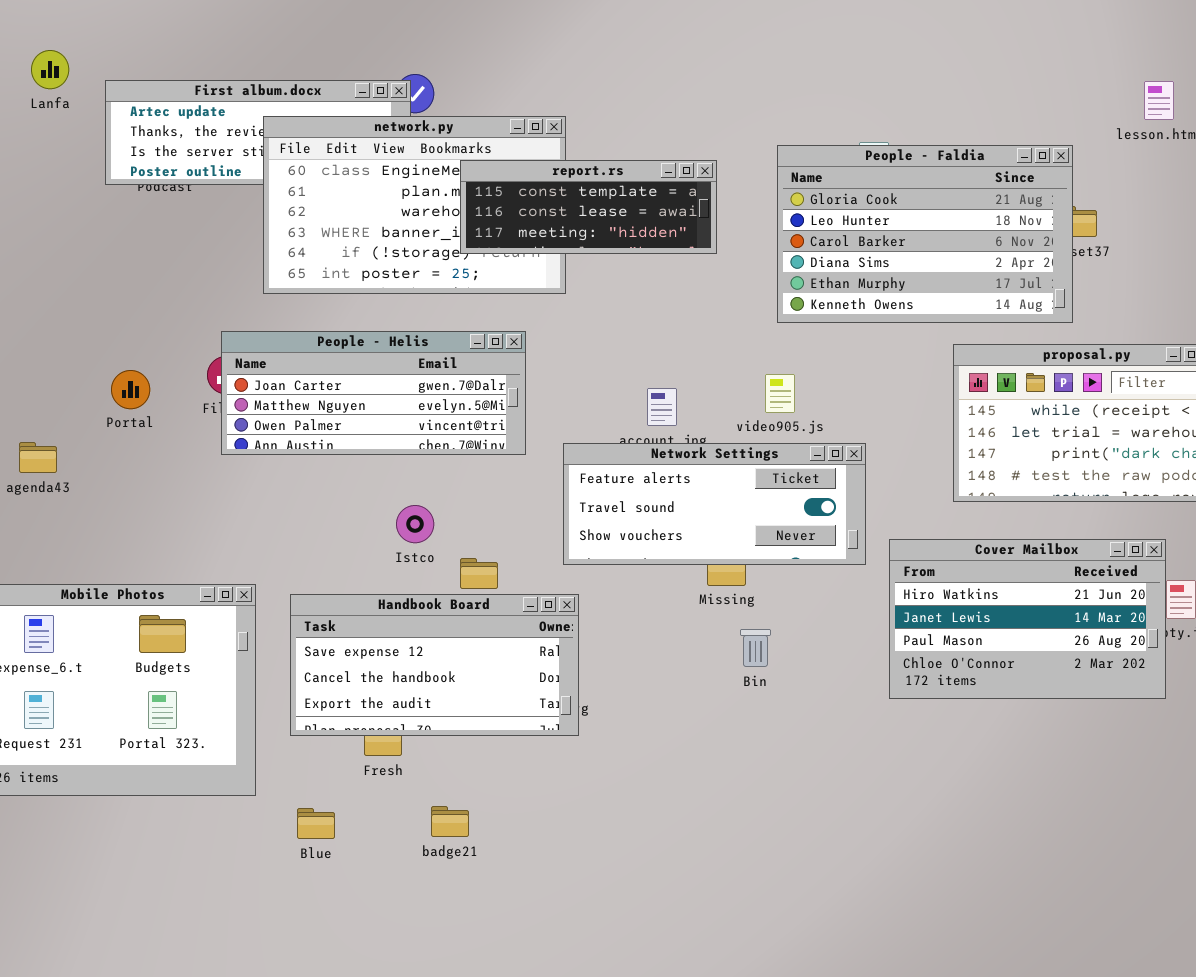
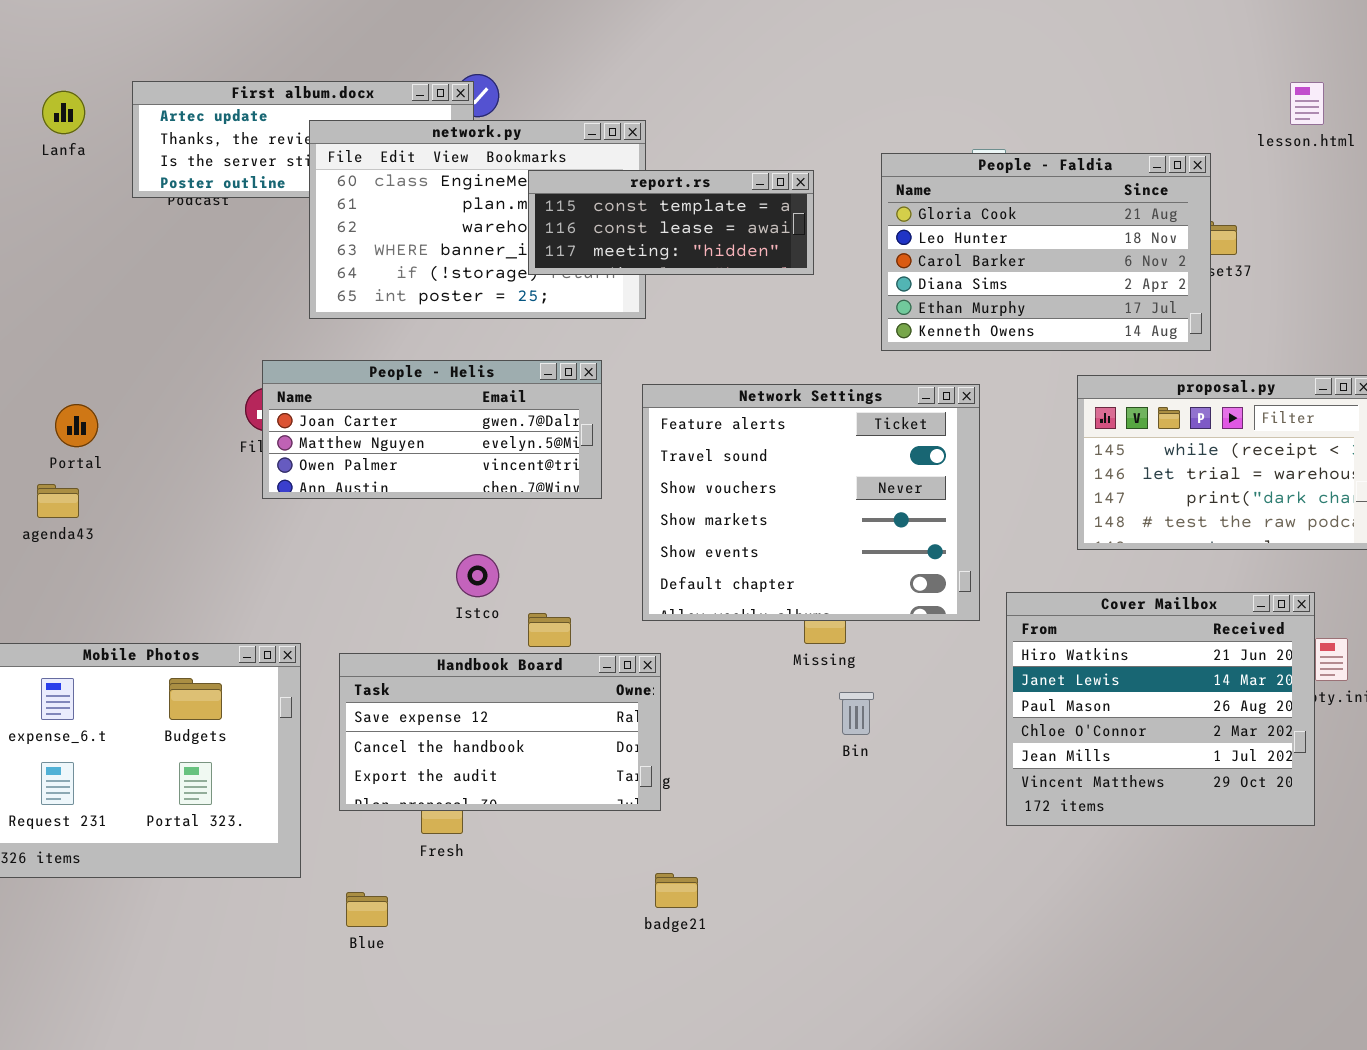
Lanfa: [31,50,69,89] -> [42,91,85,134], moved
Portal: [111,370,150,409] -> [55,404,98,447], moved
Network Settings: [563,443,866,565] -> [642,384,980,621], resized
Cover Mailbox: [889,539,1166,699] -> [1006,592,1315,826], resized
badge21: [431,806,469,837] -> [655,873,698,908], moved

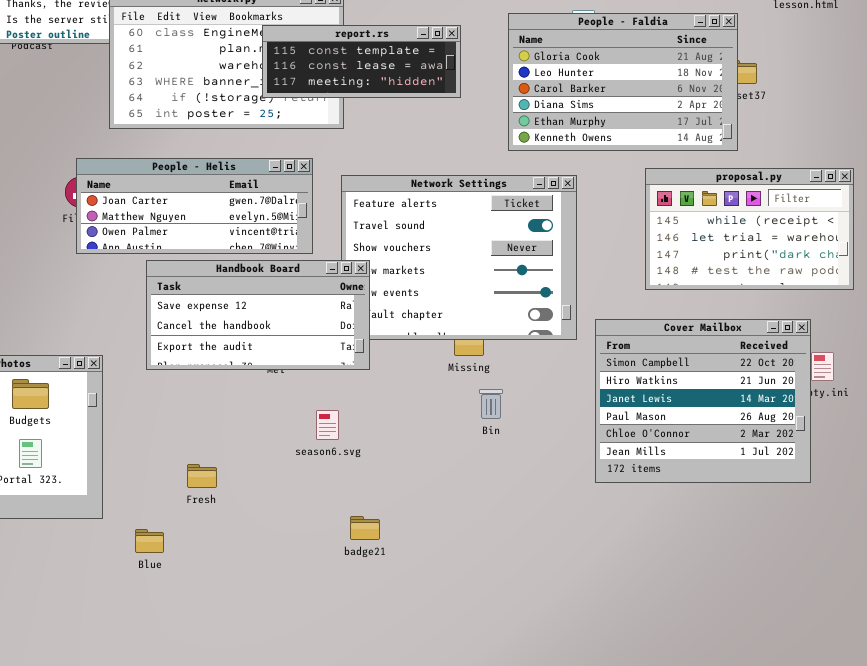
Cover Mailbox: [1006,592,1315,826] -> [595,319,811,483], scrolled up 1 row
Handbook Board: [339,653,661,811] -> [146,260,370,370], moved

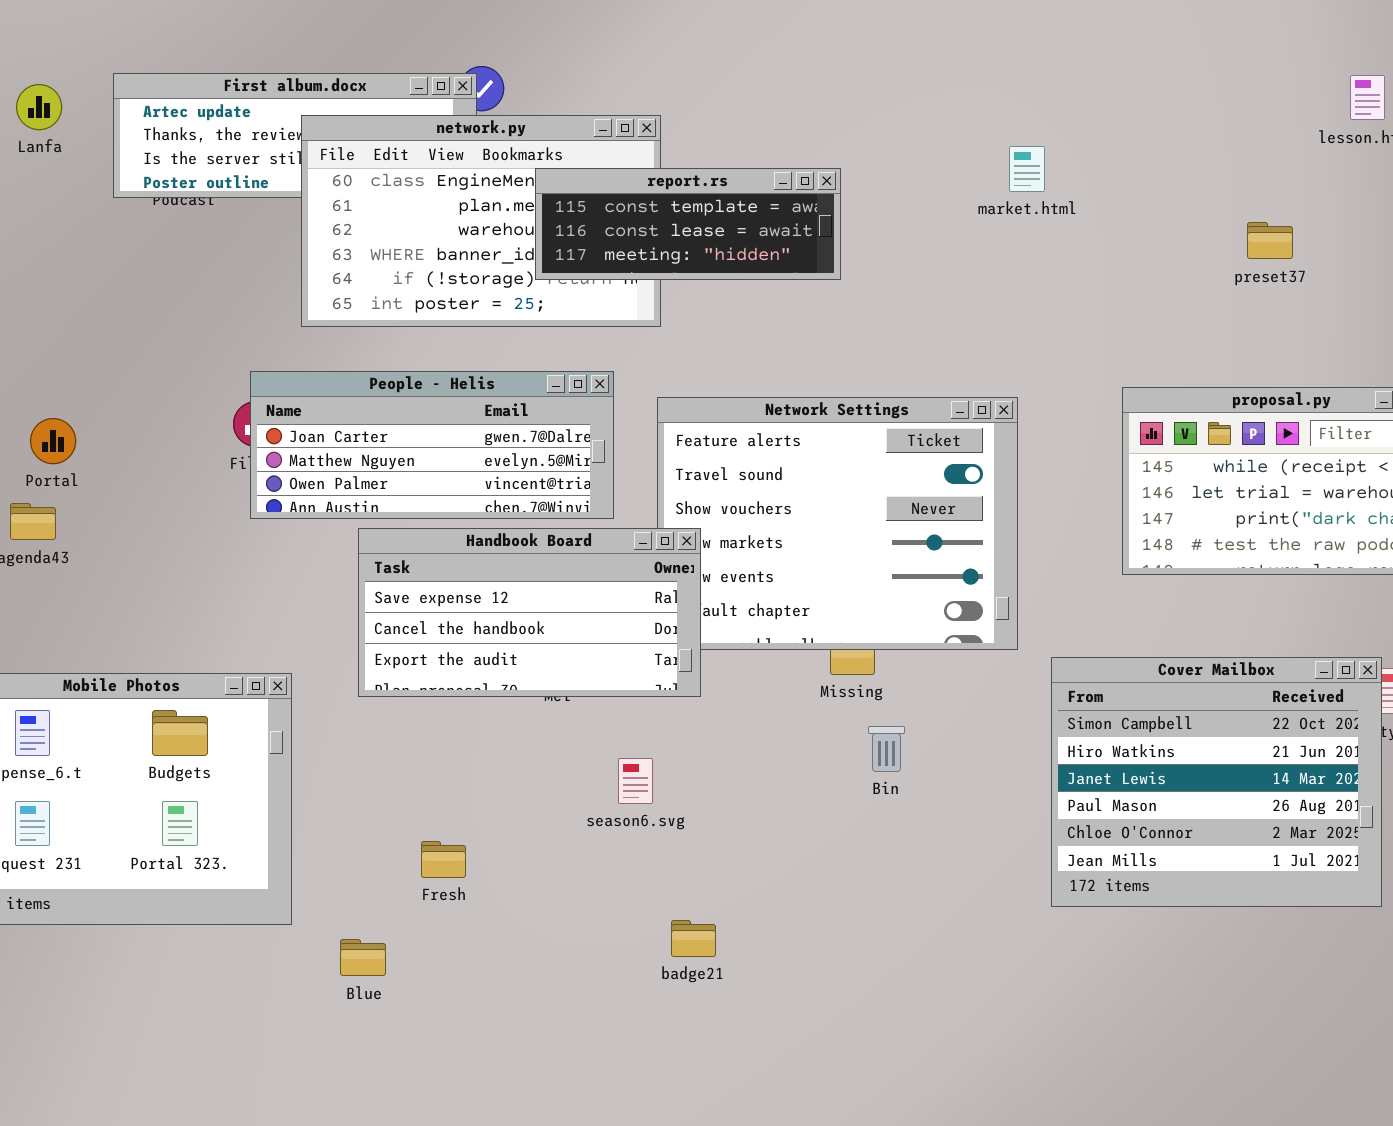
People - Faldia: [508,13,738,151] -> none, closed
Cover Mailbox: [595,319,811,483] -> [1051,657,1382,907], moved

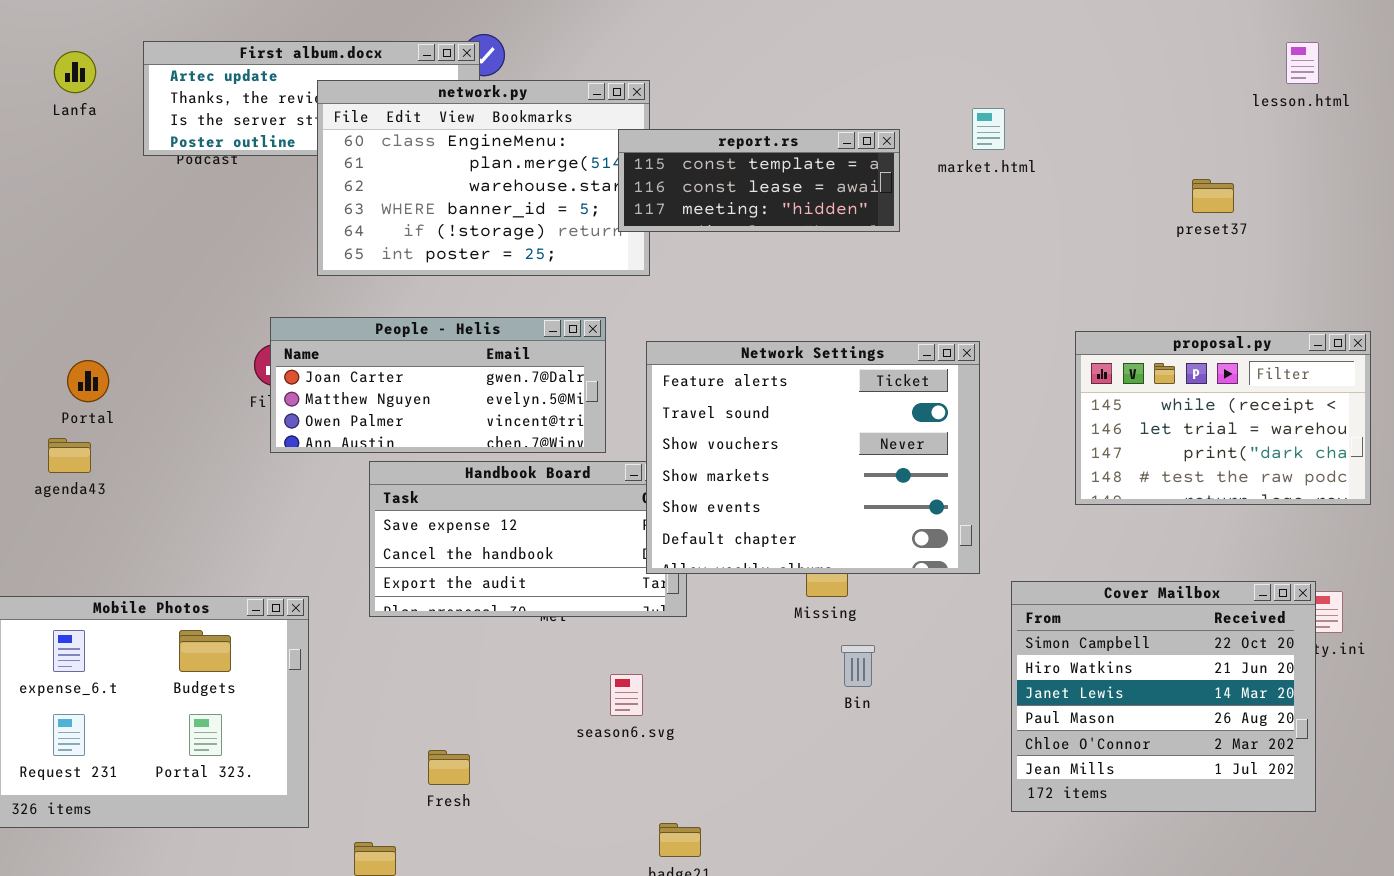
report.rs: [535,168,841,280] -> [618,129,900,232], moved
Network Settings: [657,397,1018,650] -> [646,341,980,574], raised

